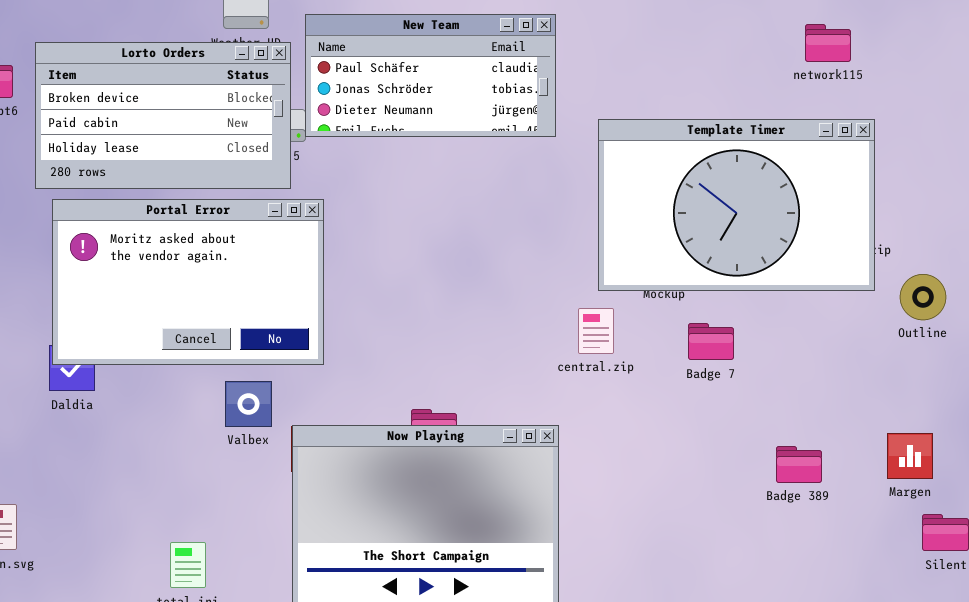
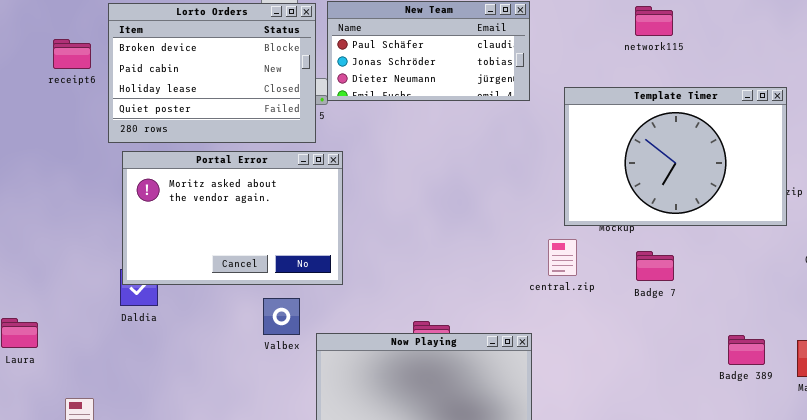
network115: [805,24,851,62] -> [635,6,673,36], moved
Lorto Orders: [35,42,291,189] -> [108,3,316,143], resized
Badge 389: [776,446,822,483] -> [728,335,765,365], moved

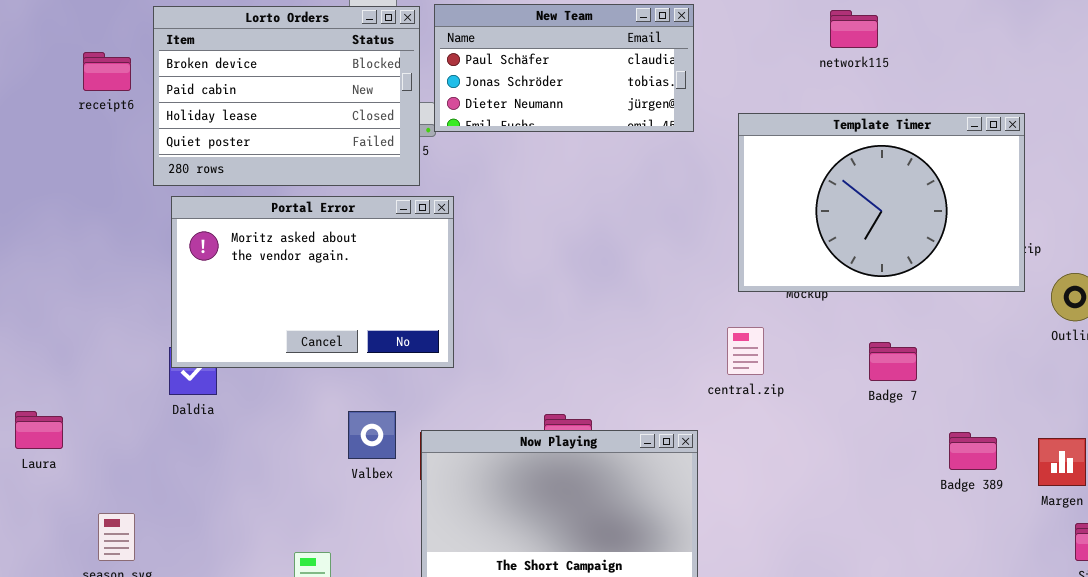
central.zip: [548,239,577,276] -> [727,327,764,375], moved
Badge 7: [636,251,674,281] -> [869,342,917,381], moved
Valbex: [263,298,300,335] -> [348,411,396,459], moved

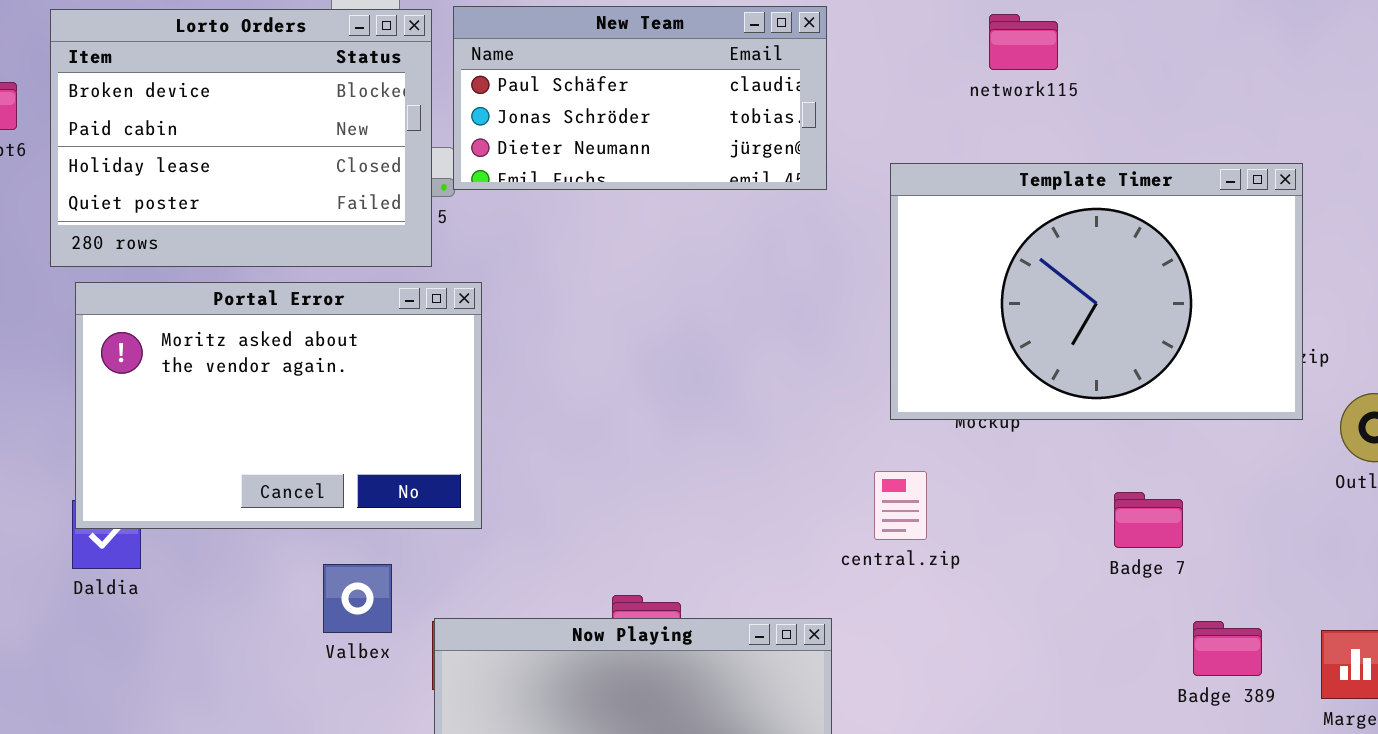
network115: [830,10,878,48] -> [989,14,1058,70], moved
Badge 7: [869,342,917,381] -> [1114,492,1183,548], moved
Valbex: [348,411,396,459] -> [323,564,392,633], moved

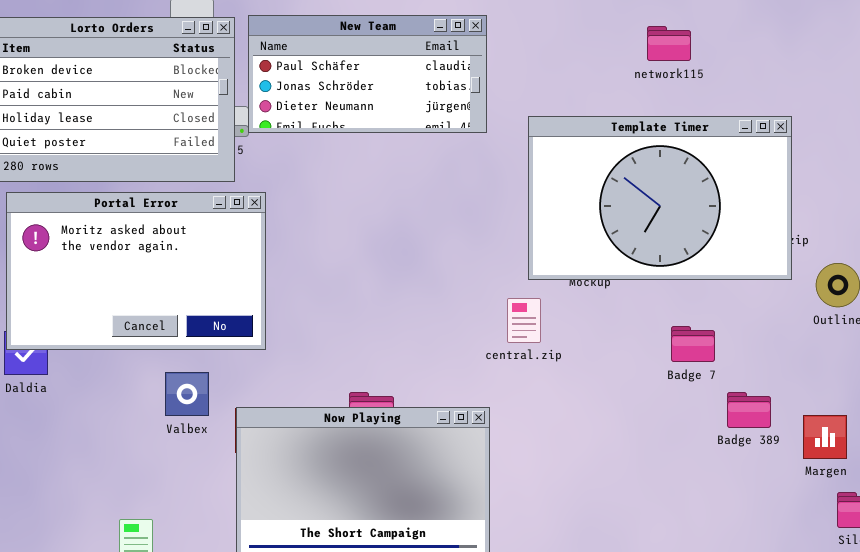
network115: [989,14,1058,70] -> [647,26,691,61], moved
central.zip: [874,471,927,540] -> [507,298,541,343], moved
Badge 389: [1193,621,1262,676] -> [727,392,771,428], moved

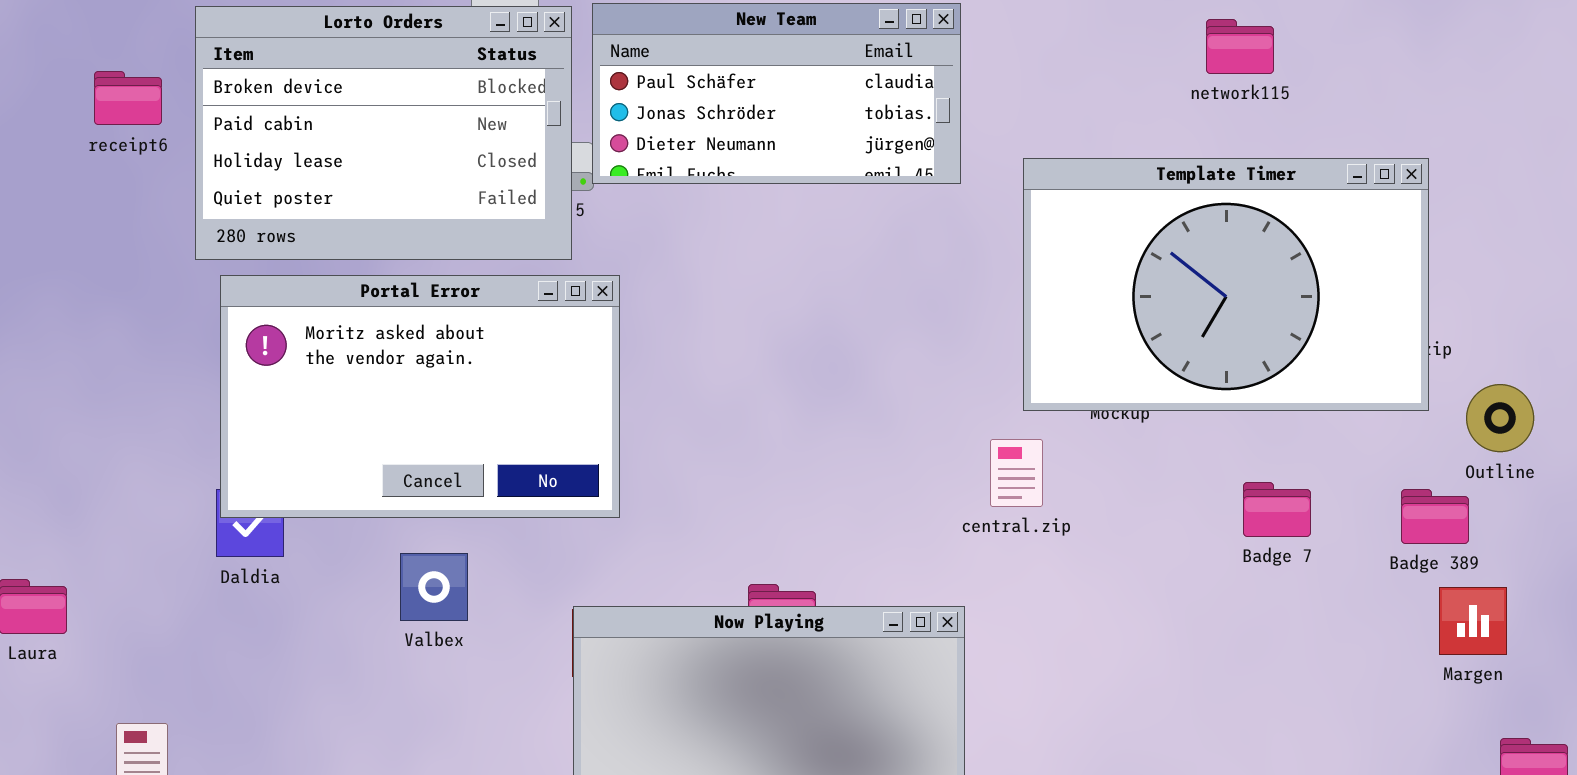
Valbex: [165,372,209,416] -> [400,553,468,621], moved
Badge 389: [727,392,771,428] -> [1401,489,1469,544], moved
Margen: [803,415,847,459] -> [1439,587,1507,655], moved

